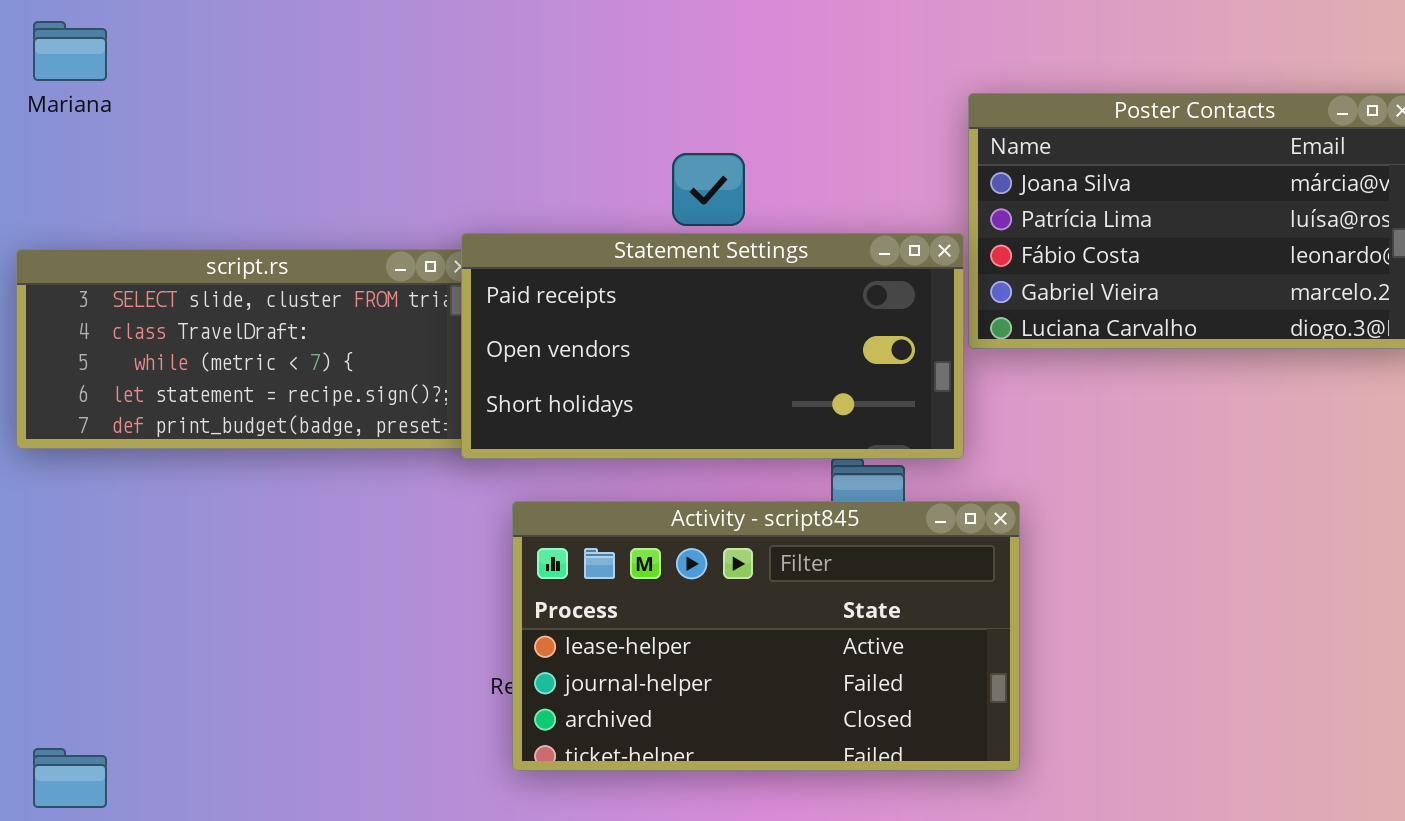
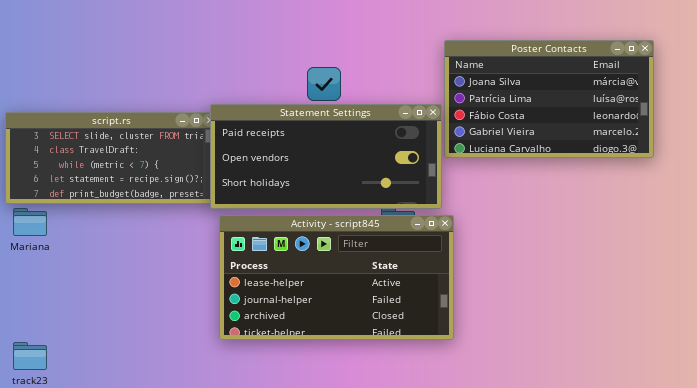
Mariana: [33,21,107,81] -> [13,208,47,236], moved
Activity - script845: [512,501,1020,771] -> [219,215,454,340], moved

